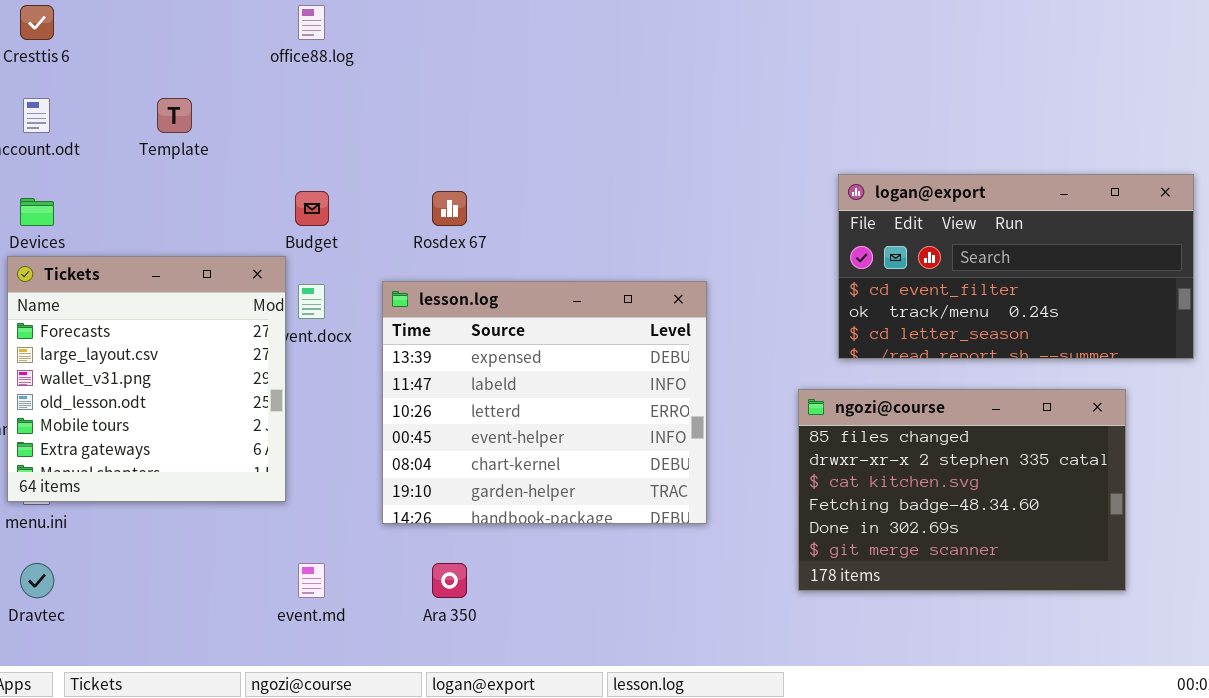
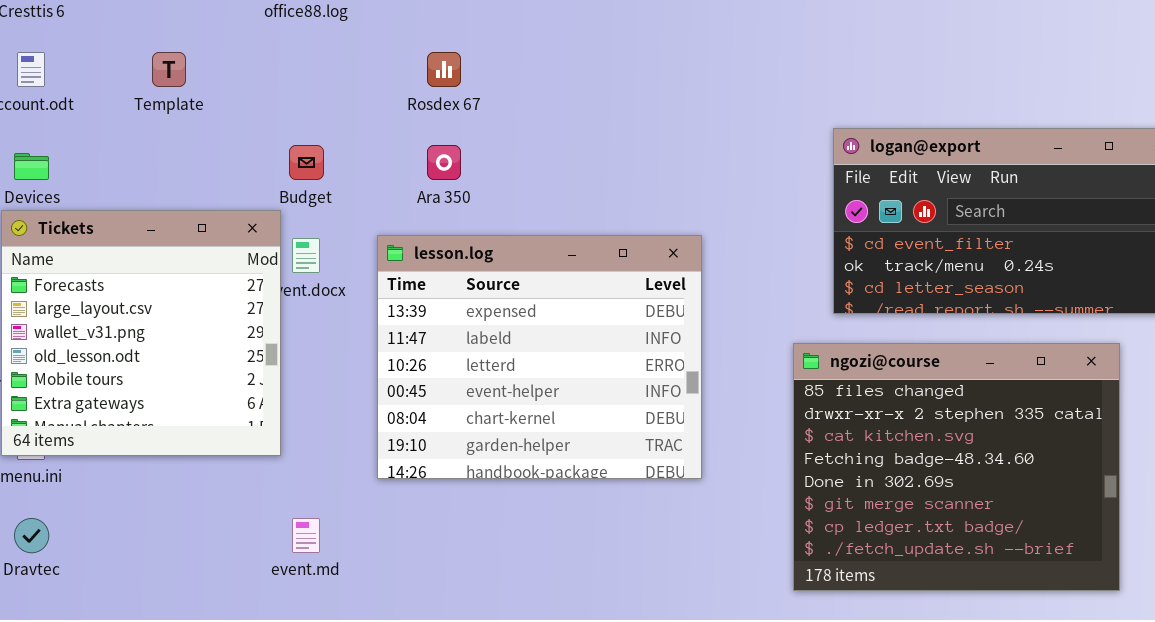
Rosdex 67: [432,191,467,226] -> [427,52,461,87], moved
ngozi@course: [798,389,1126,591] -> [793,343,1120,591], resized
Ara 350: [432,563,467,598] -> [427,145,461,180], moved

